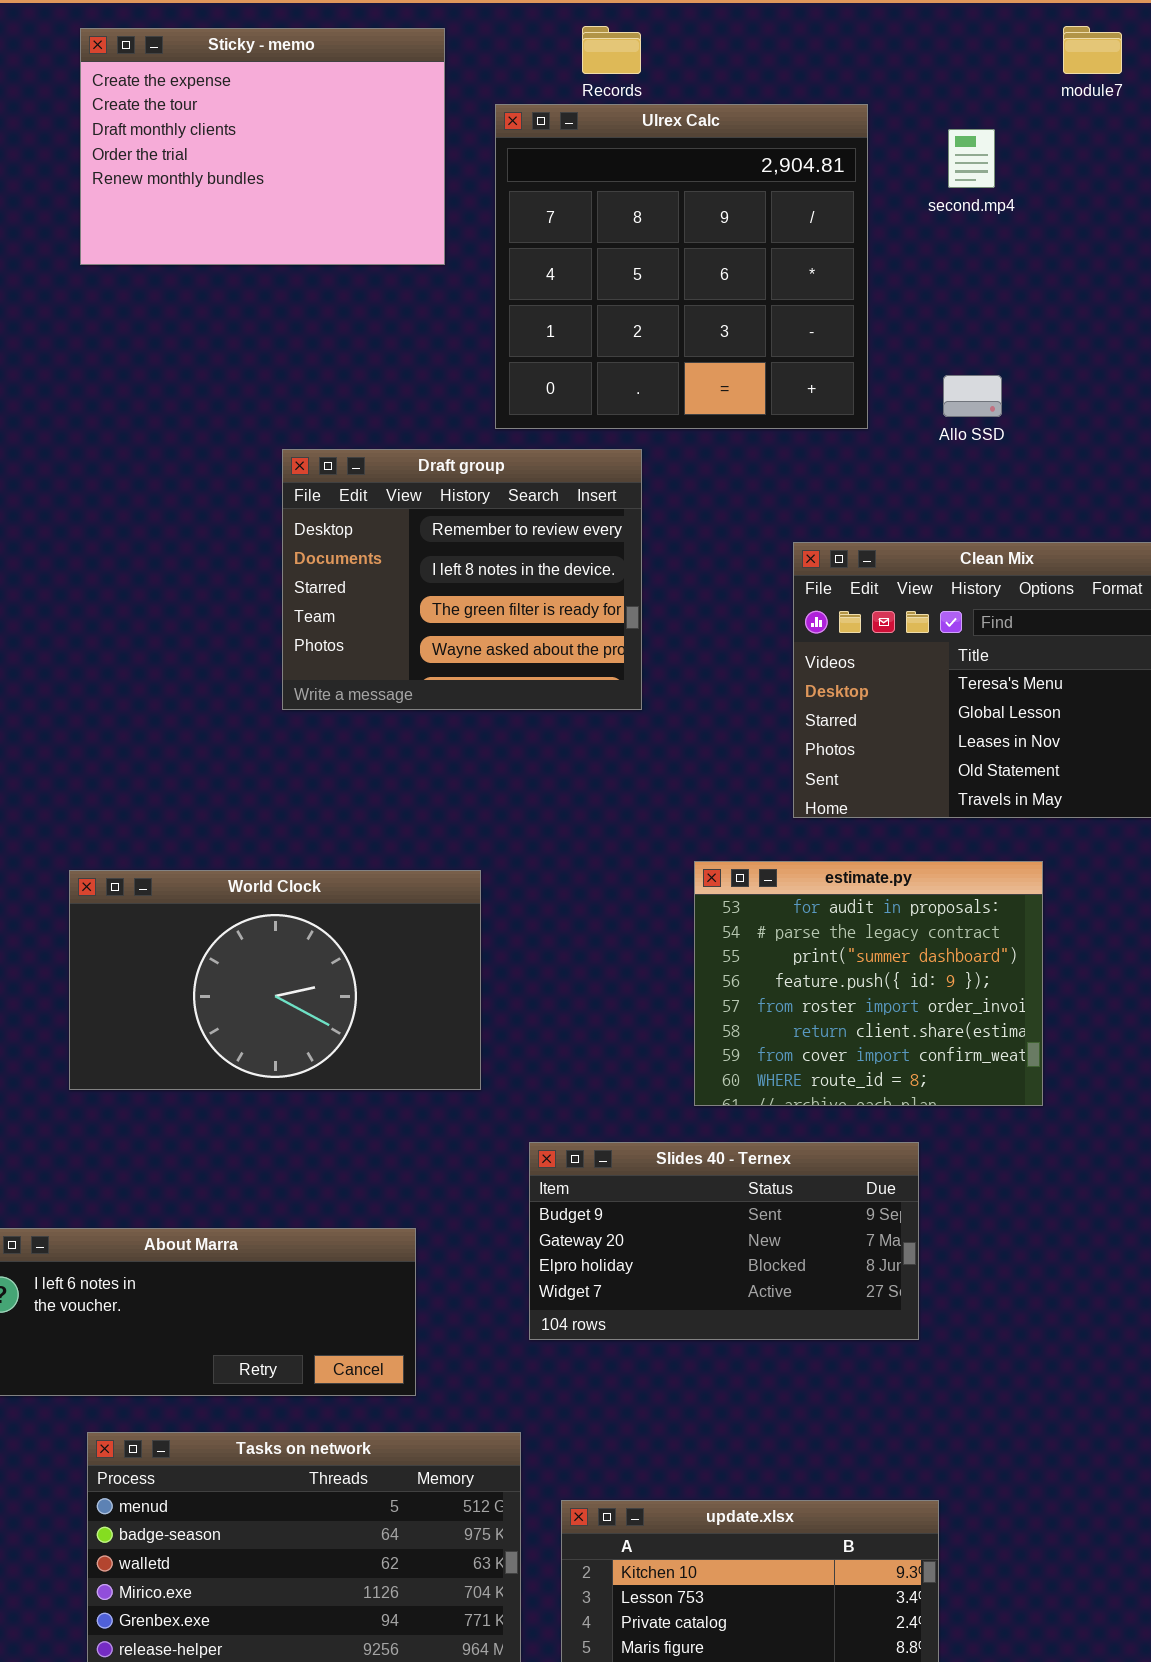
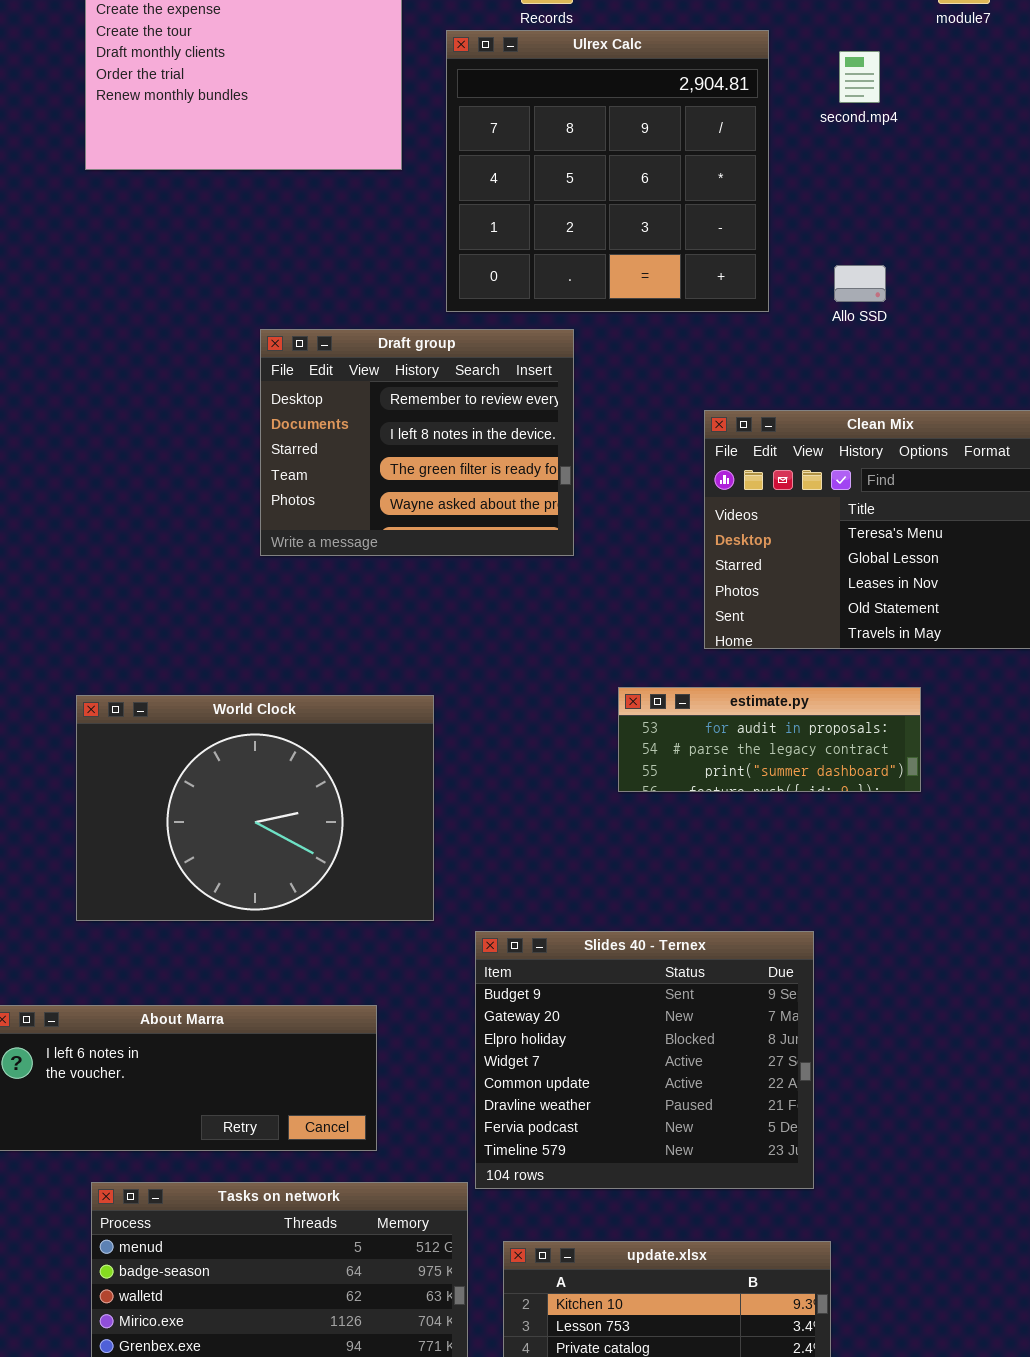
estimate.py: [694,861,1043,1106] -> [618,687,921,792], resized
World Clock: [69,870,481,1090] -> [76,695,434,921], resized
Slides 40 - Ternex: [529,1142,919,1340] -> [475,931,814,1189], resized

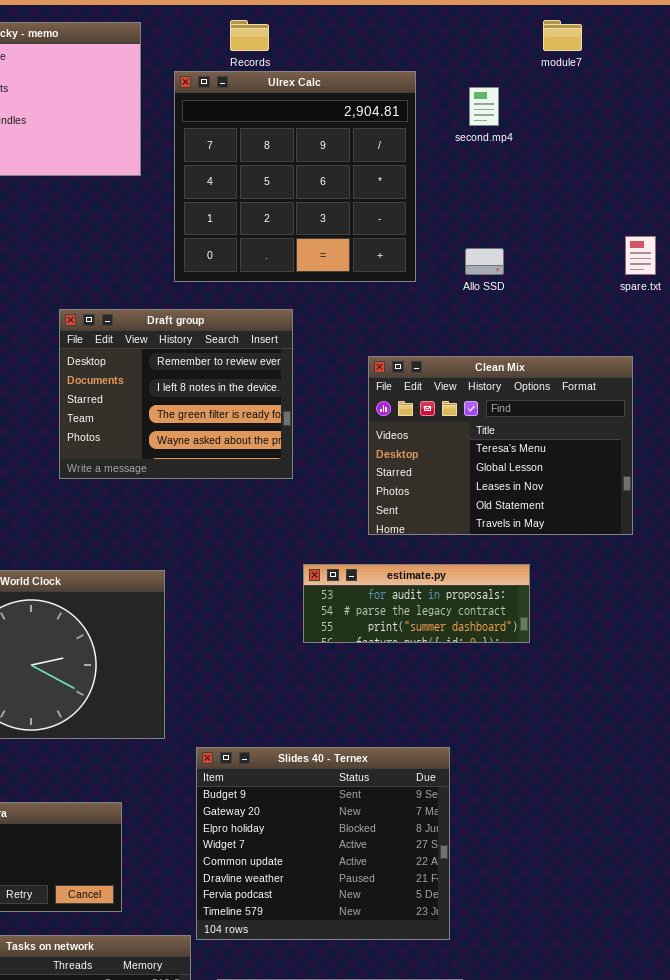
Draft group: [260,329,574,556] -> [59,309,293,479], moved

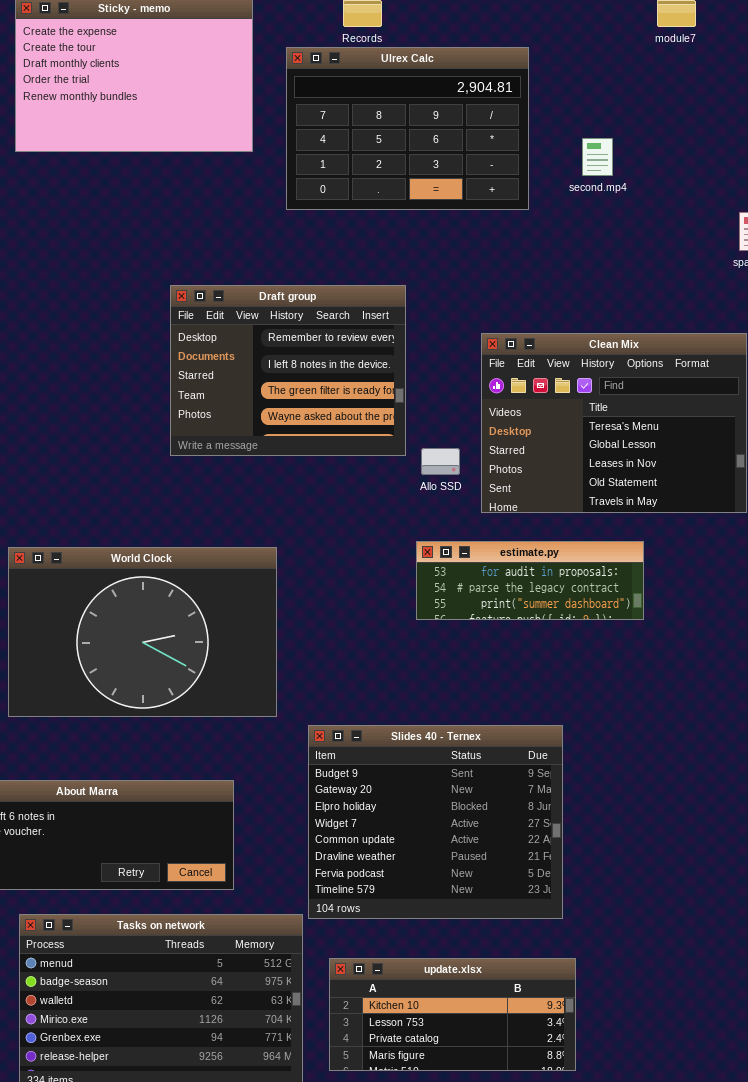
Ulrex Calc: [174,71,416,282] -> [286,47,529,210], resized
second.mp4: [469,87,499,126] -> [582,138,613,176], moved
Allo SSD: [465,248,504,275] -> [421,448,460,475], moved

